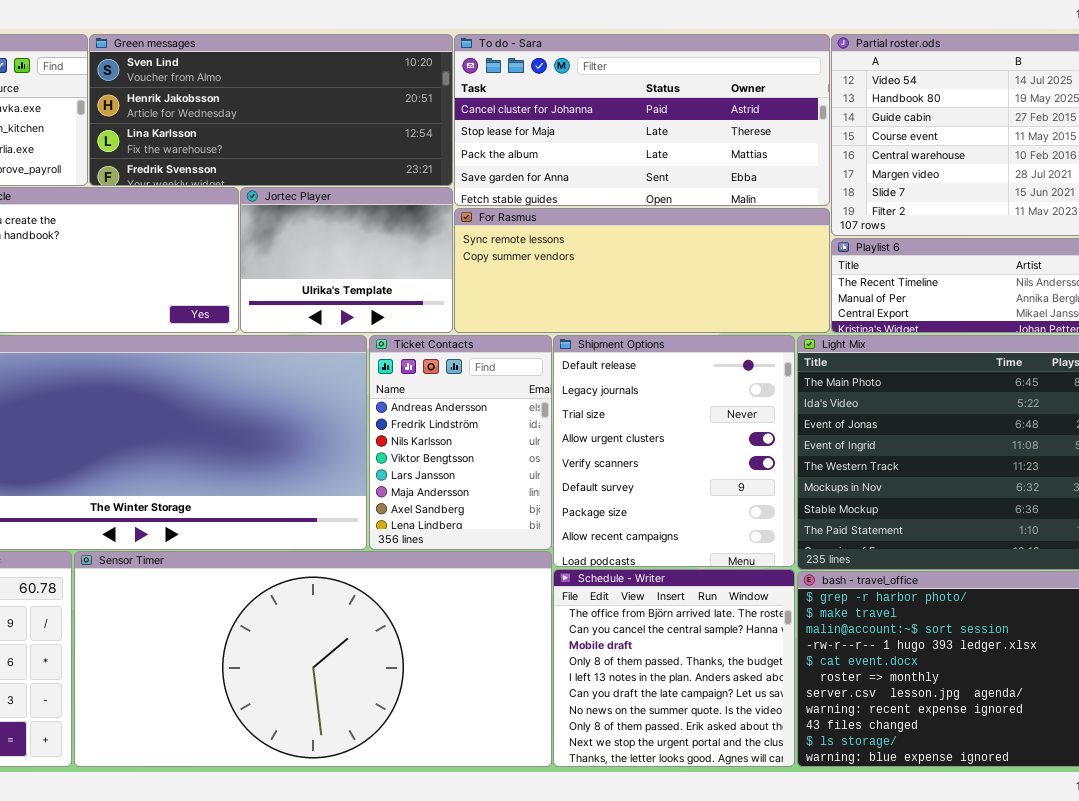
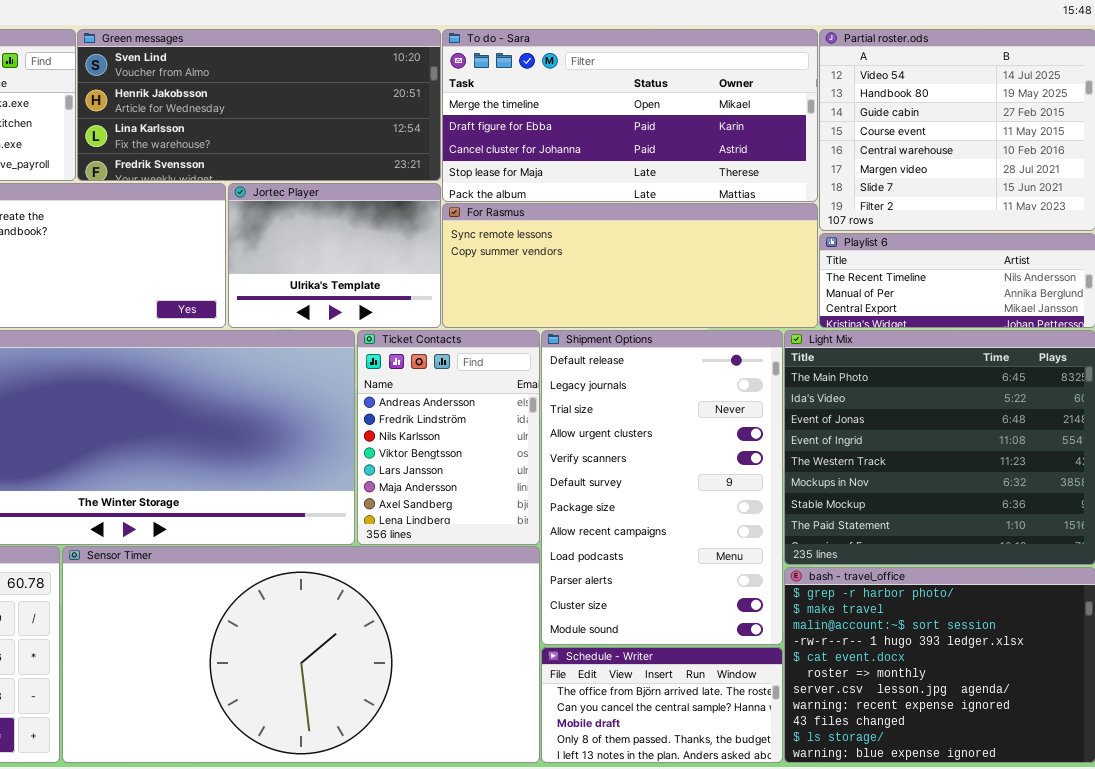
To do - Sara: [454,34,830,206] -> [442,29,818,202], scrolled up 2 rows
Shipment Options: [553,335,795,567] -> [541,330,783,645], resized
Schedule - Writer: [553,569,795,767] -> [541,647,783,763], resized

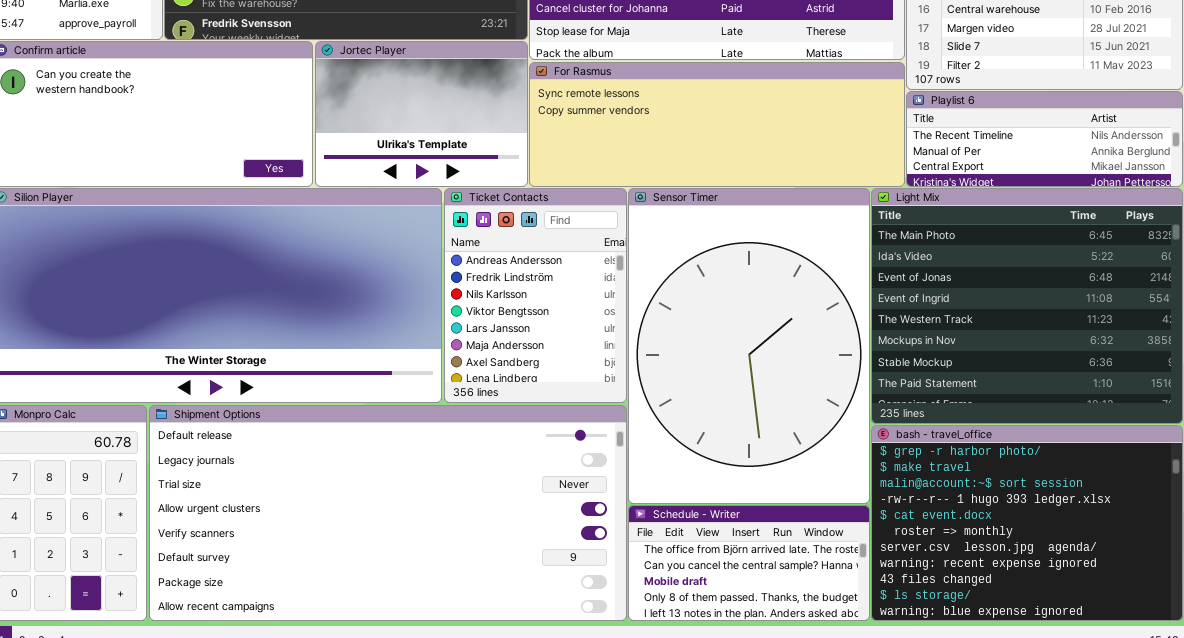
Shipment Options: [541,330,783,645] -> [149,405,627,621], moved, resized
Sensor Timer: [62,546,540,763] -> [628,188,870,504], moved, resized

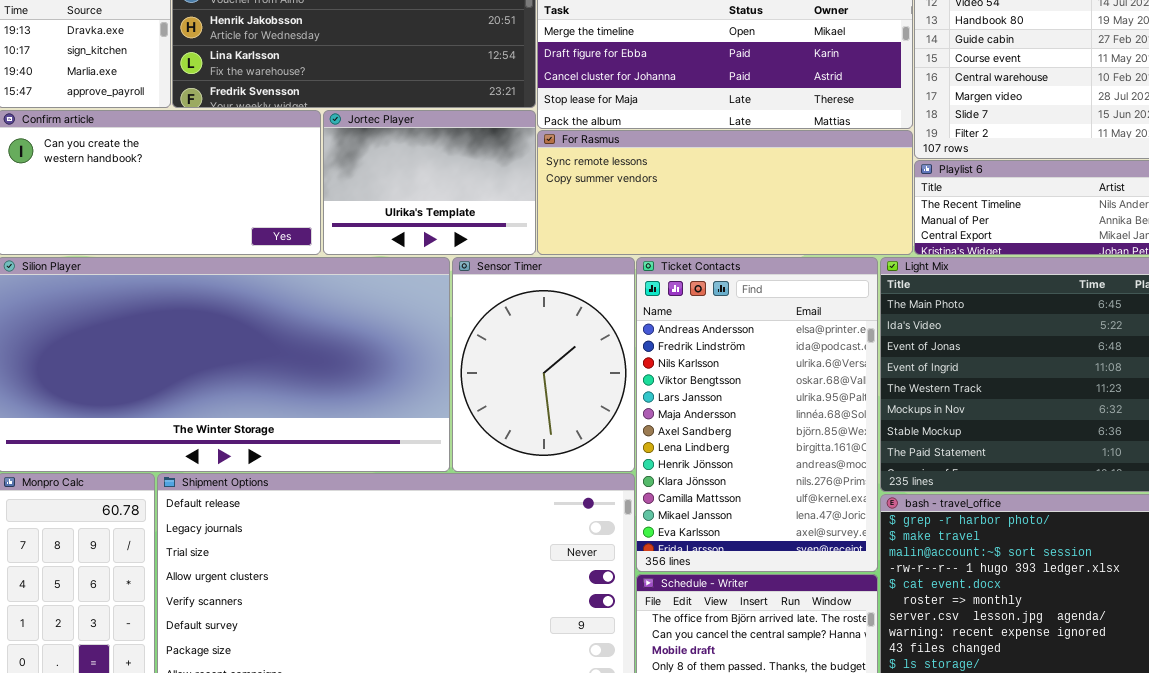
Ticket Contacts: [444,188,627,403] -> [636,257,878,572], moved, resized
Sensor Timer: [628,188,870,504] -> [452,257,635,472], moved, resized

